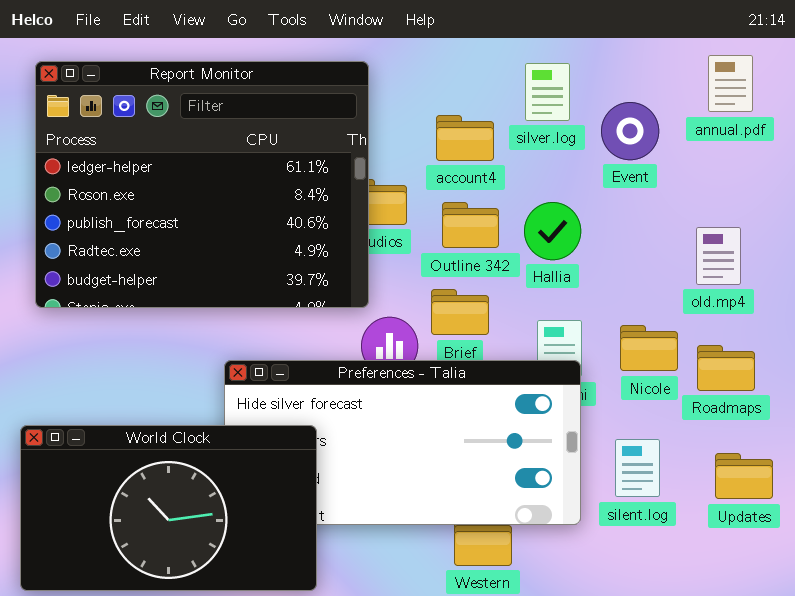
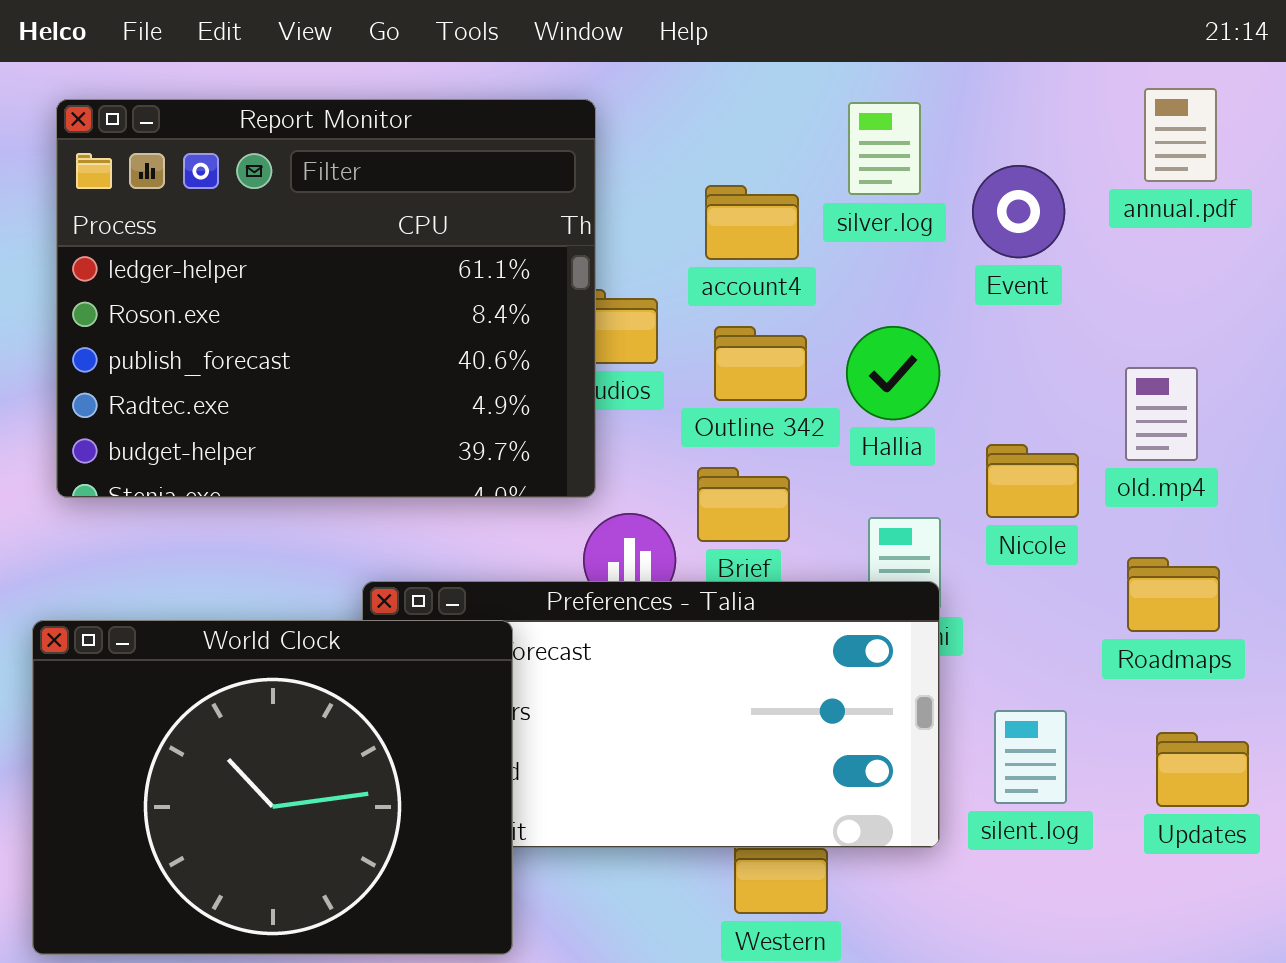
Nicole: [620,325,678,371] -> [986,444,1079,518], moved
World Clock: [20,425,317,591] -> [32,620,513,955], resized

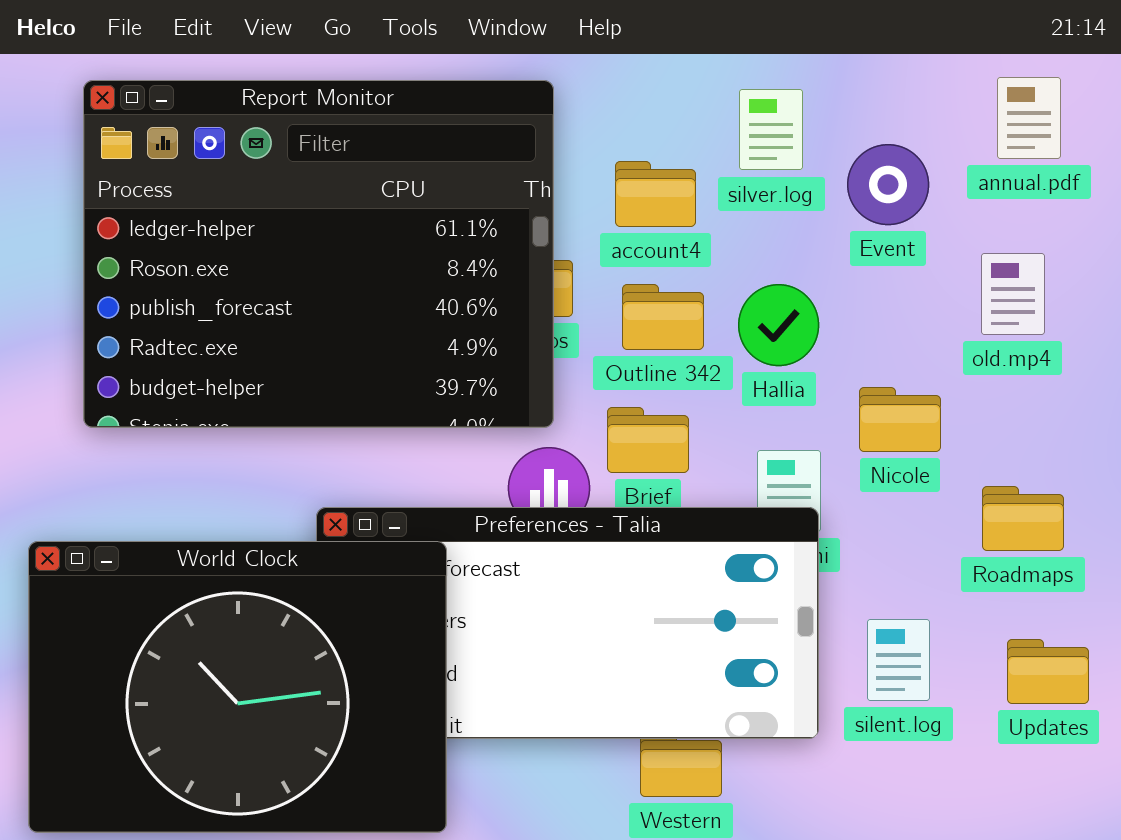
Report Monitor: [56,99,596,498] -> [83,80,554,428], moved
old.mp4: [1125,367,1198,461] -> [981,253,1045,335], moved

